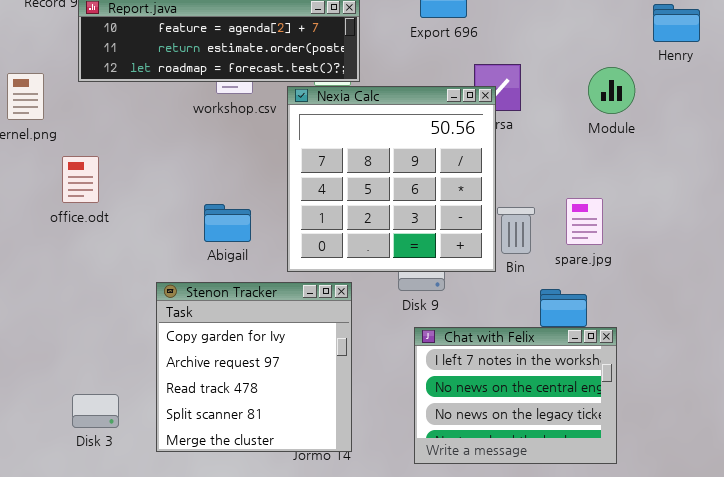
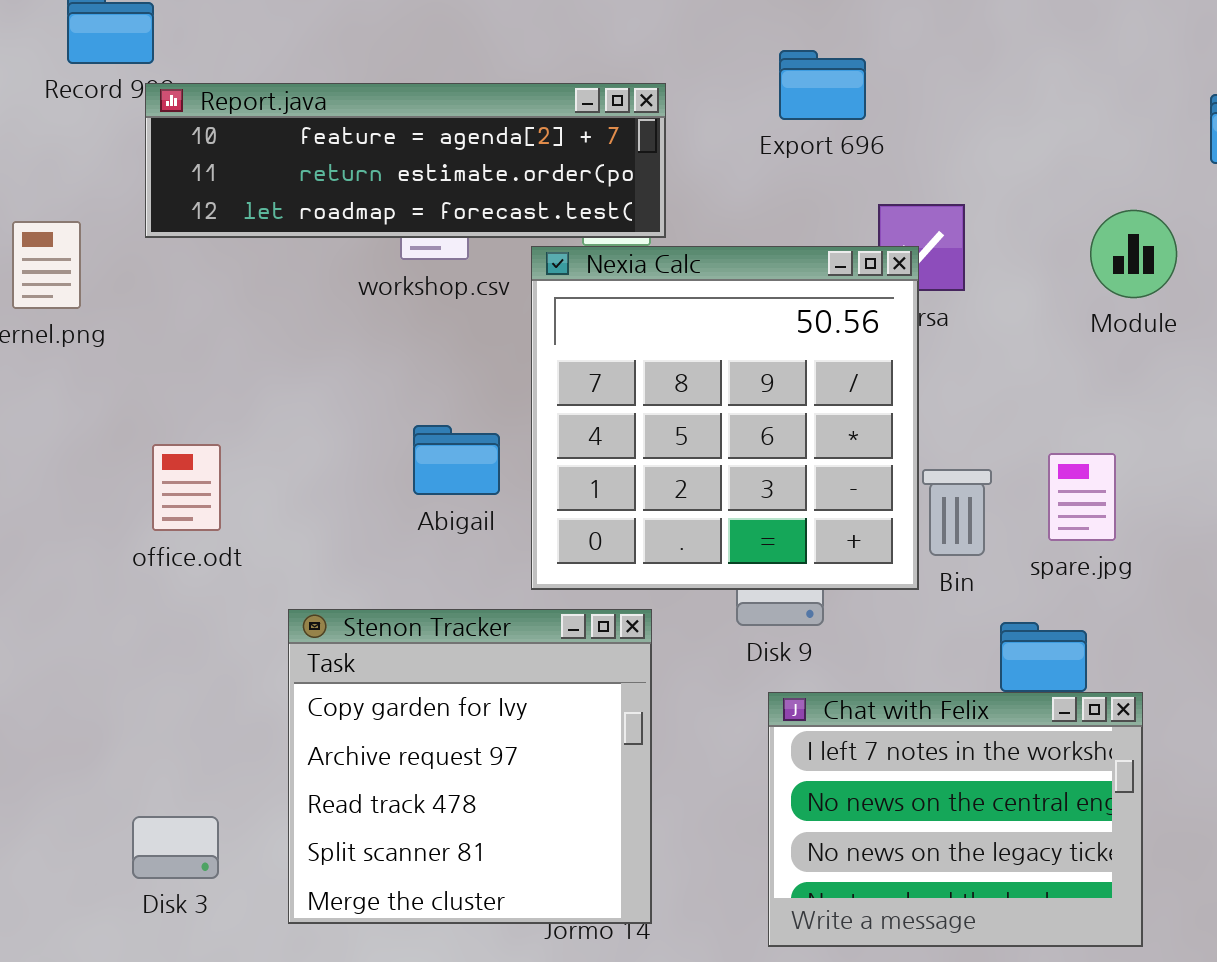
office.odt: [62,156,99,203] -> [152,444,221,531], moved
Abigail: [204,204,251,242] -> [413,425,500,495], moved

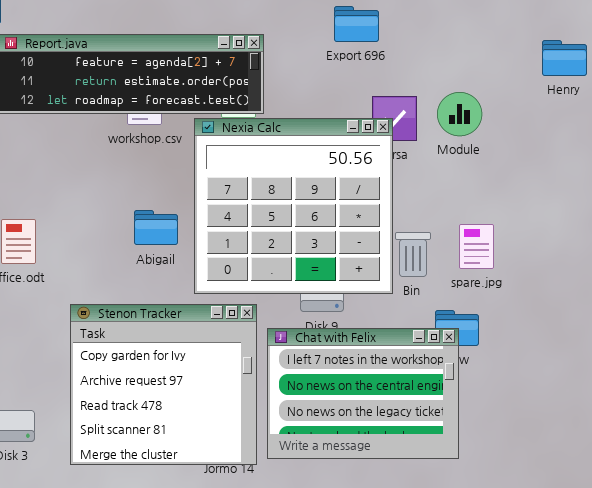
Export 696: [779,50,866,120] -> [334,6,379,42], moved
Module: [1090,210,1177,298] -> [437,92,482,136], moved
Chat with Felix: [768,692,1143,947] -> [267,328,459,459], moved

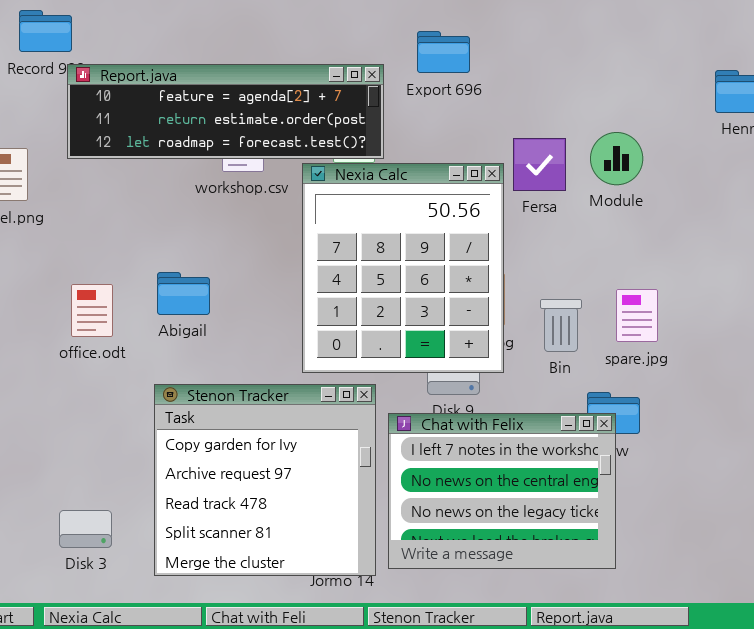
Export 696: [334,6,379,42] -> [417,31,470,73], moved
Nexia Calc: [194,118,393,294] -> [302,163,504,373], resized
Abigail: [134,210,178,245] -> [157,272,210,315], moved

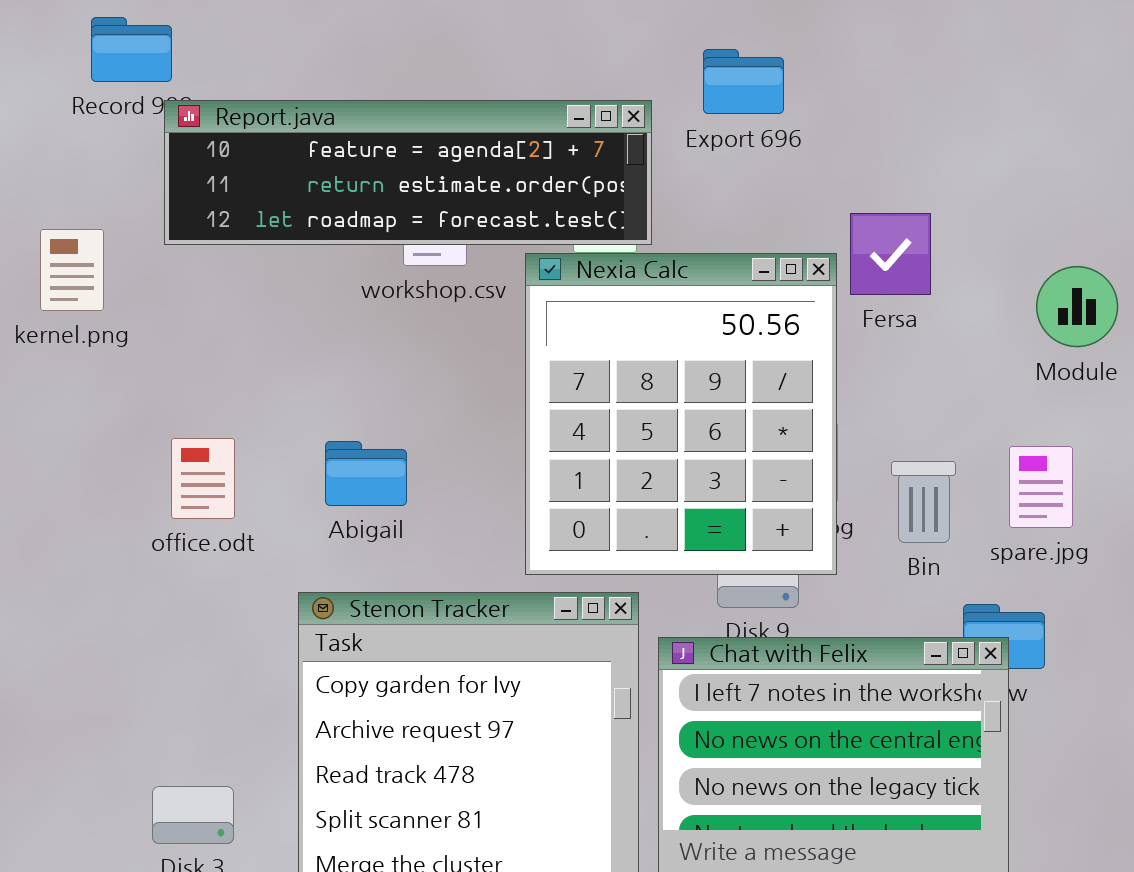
Module: [590,132,643,185] -> [1036,266,1118,347], moved
Abigail: [157,272,210,315] -> [325,441,407,506], moved

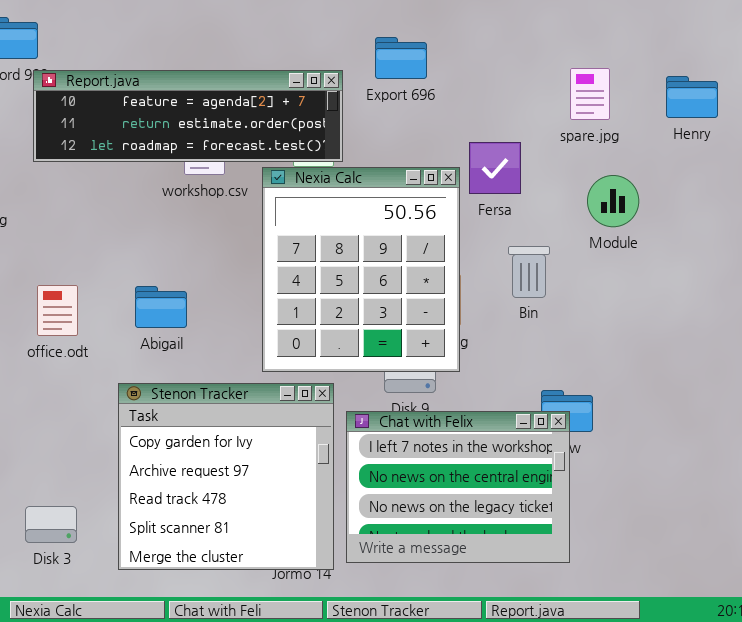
spare.jpg: [1009,446,1073,528] -> [570,68,610,120], moved
Bin: [891,461,956,543] -> [508,246,550,298], moved

